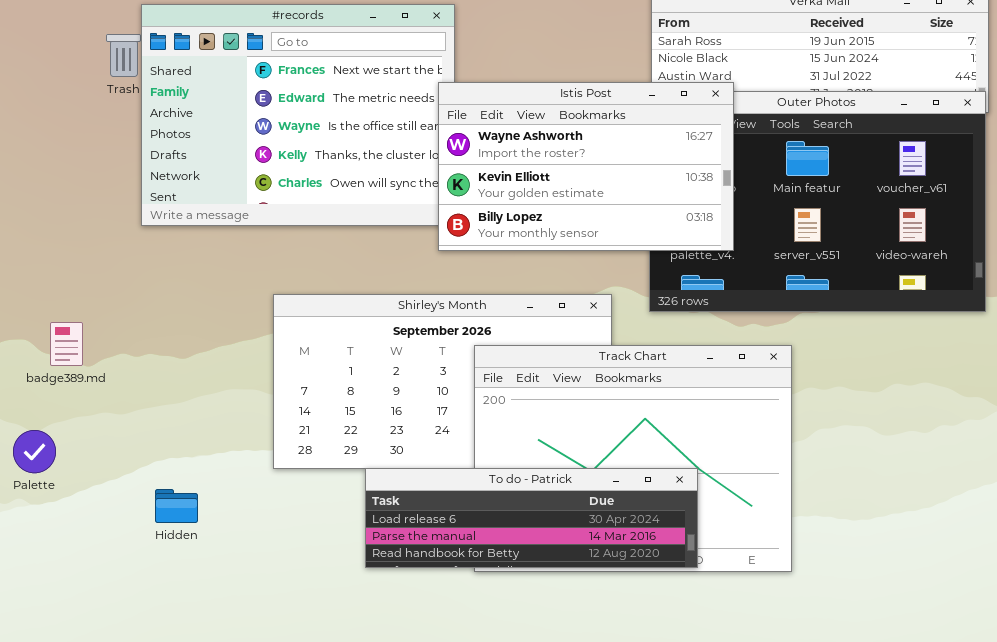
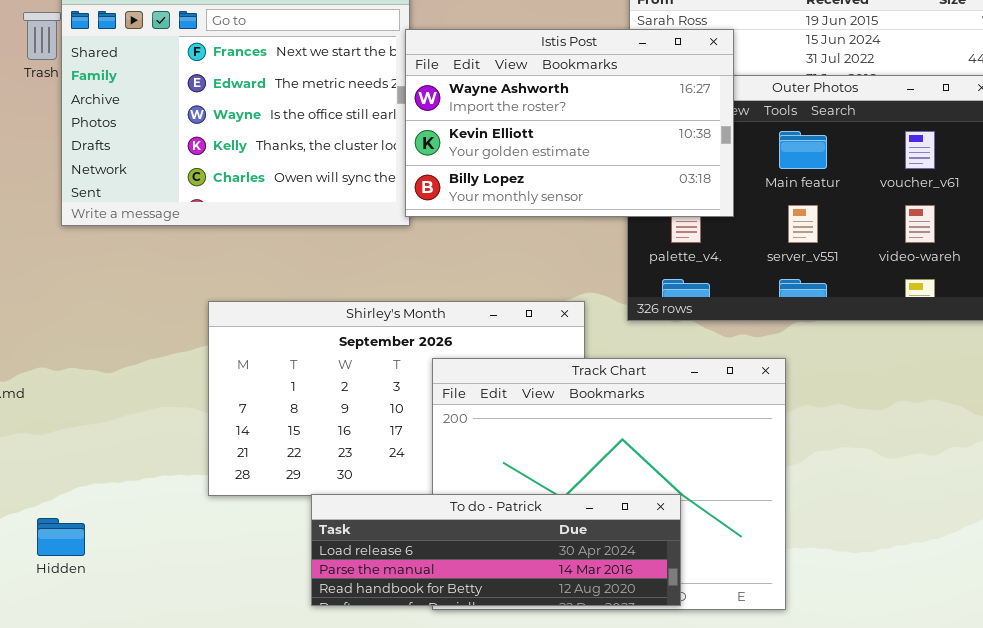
Istis Post: [438,82,734,251] -> [405,29,734,217], moved
Hidden: [155,489,198,523] -> [37,518,85,556], moved

